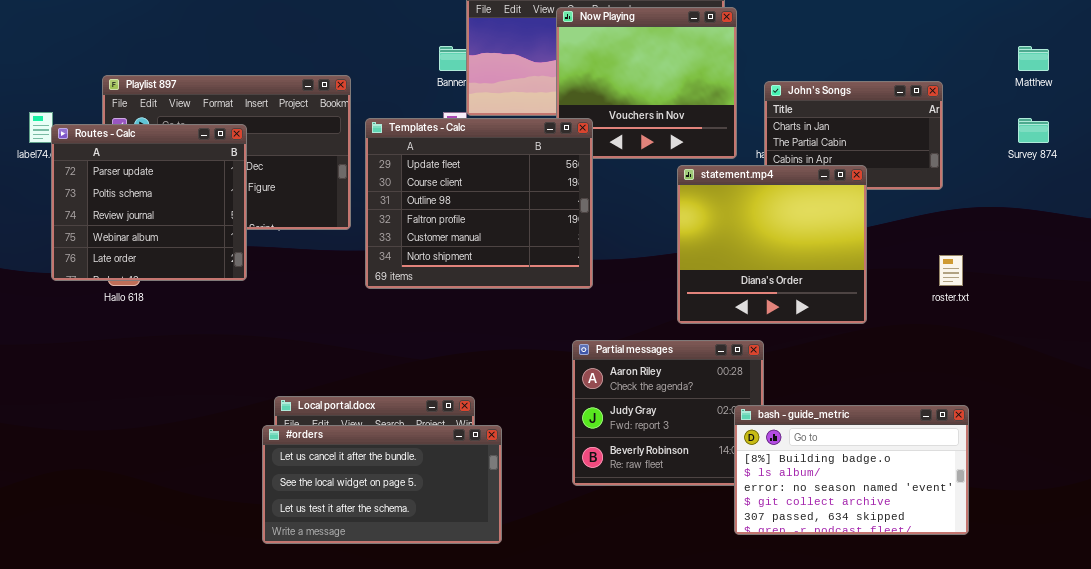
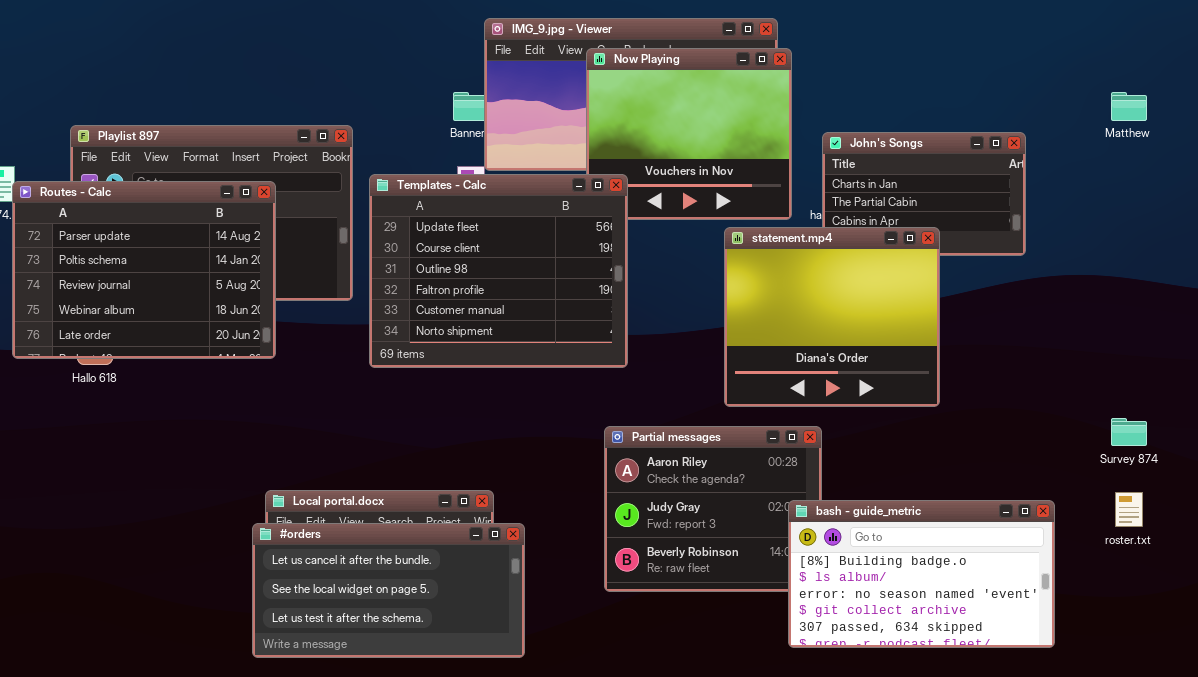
Survey 874: [1018,118,1049,143] -> [1111,418,1147,446], moved
Routes - Calc: [51,124,247,281] -> [12,181,276,359], resized
roster.txt: [939,255,963,286] -> [1115,492,1143,527], moved

